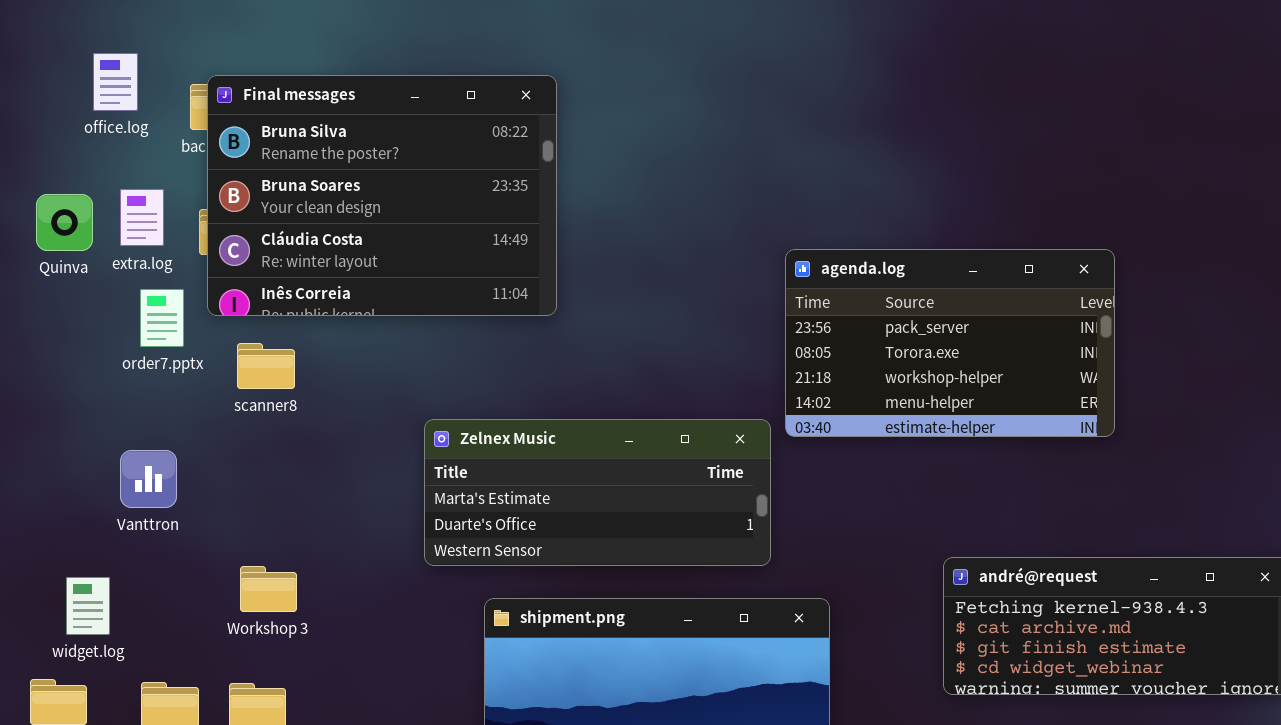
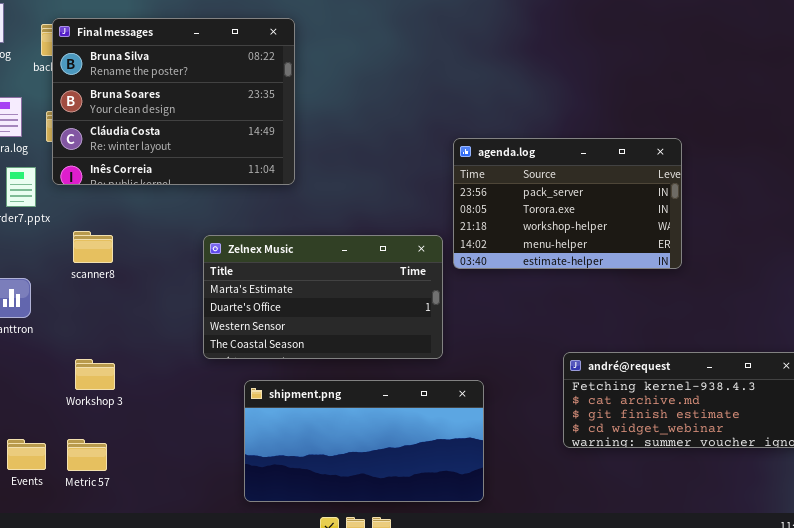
scanner8: [237,343,295,389] -> [73,231,113,263], moved
Zelnex Music: [424,419,771,566] -> [203,235,443,359], resized

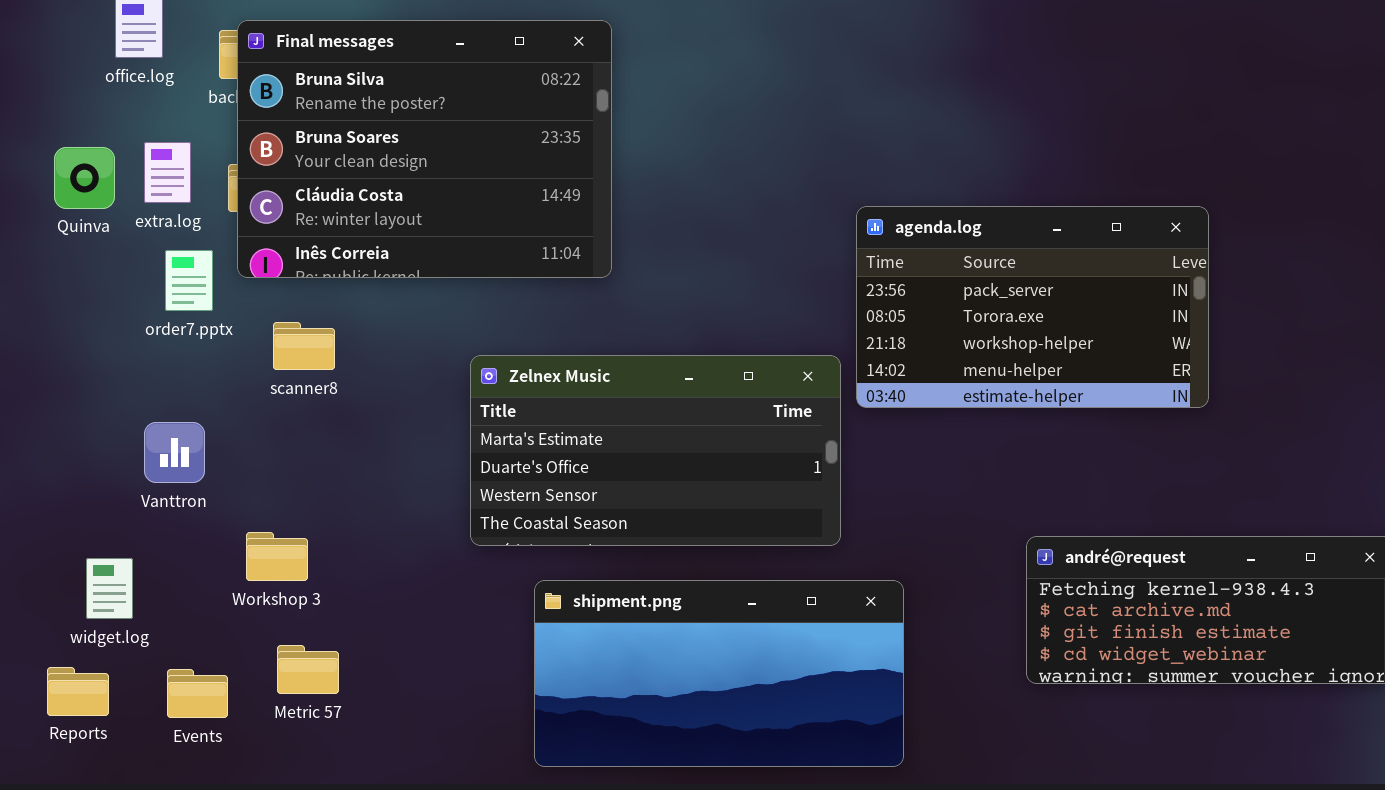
scanner8: [73,231,113,263] -> [273,322,335,370], moved
Workshop 3: [75,359,115,390] -> [246,532,308,581], moved
Metric 57: [67,439,107,471] -> [277,645,339,694], moved

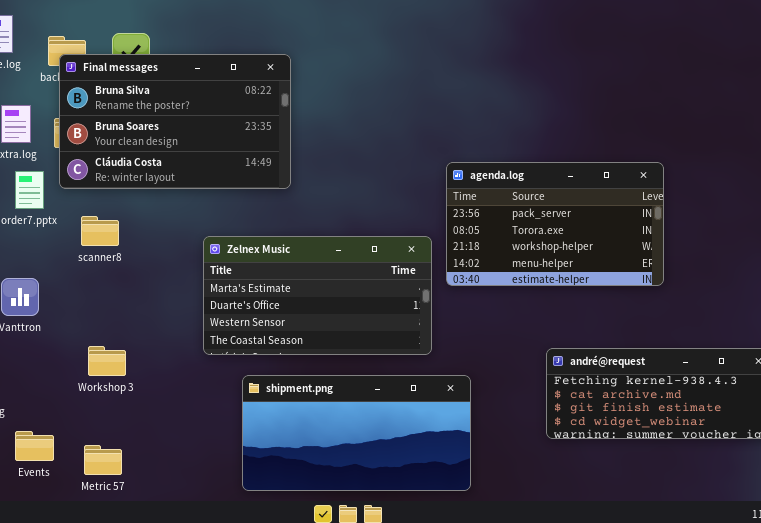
Final messages: [237,20,612,278] -> [59,54,291,189], resized
agenda.log: [856,206,1209,408] -> [446,162,664,286], moved
Workshop 3: [246,532,308,581] -> [88,346,126,376], moved
Metric 57: [277,645,339,694] -> [84,445,122,475], moved

